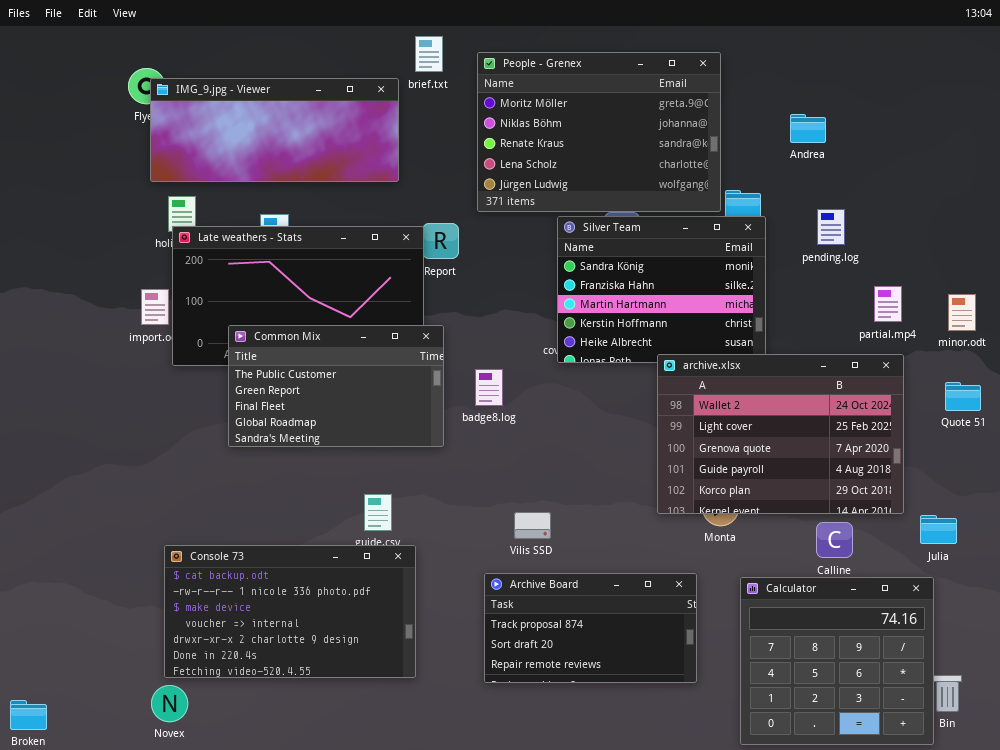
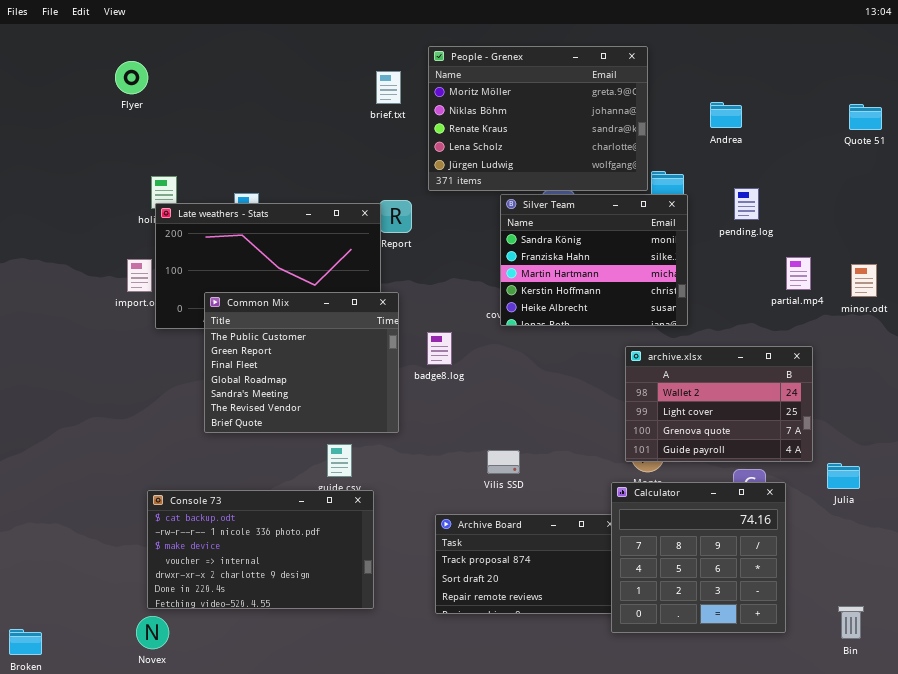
brief.txt: [415,36,443,72] -> [376,71,401,104], moved
IMG_9.jpg - Viewer: [150,78,399,182] -> none, closed
Common Mix: [228,325,444,447] -> [204,292,399,433], resized
archive.xlsx: [657,354,904,514] -> [625,346,813,462], resized
Quote 51: [945,382,981,411] -> [849,104,882,130], moved
Vilis SSD: [514,512,551,539] -> [487,450,520,474], moved
Calculator: [740,577,934,745] -> [611,482,786,633], moved

